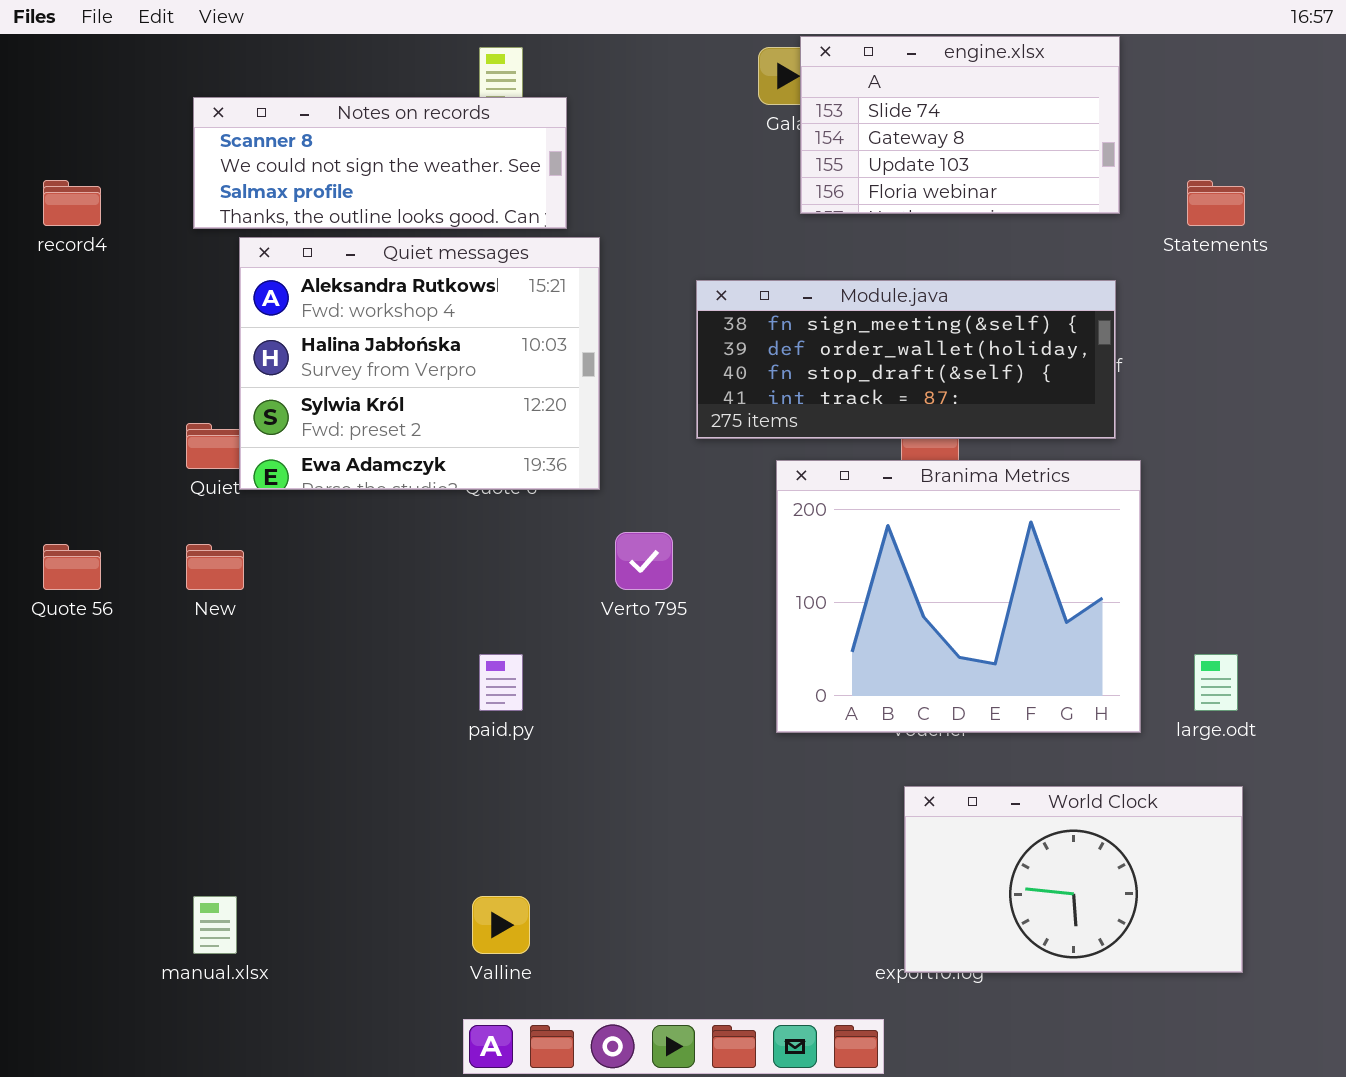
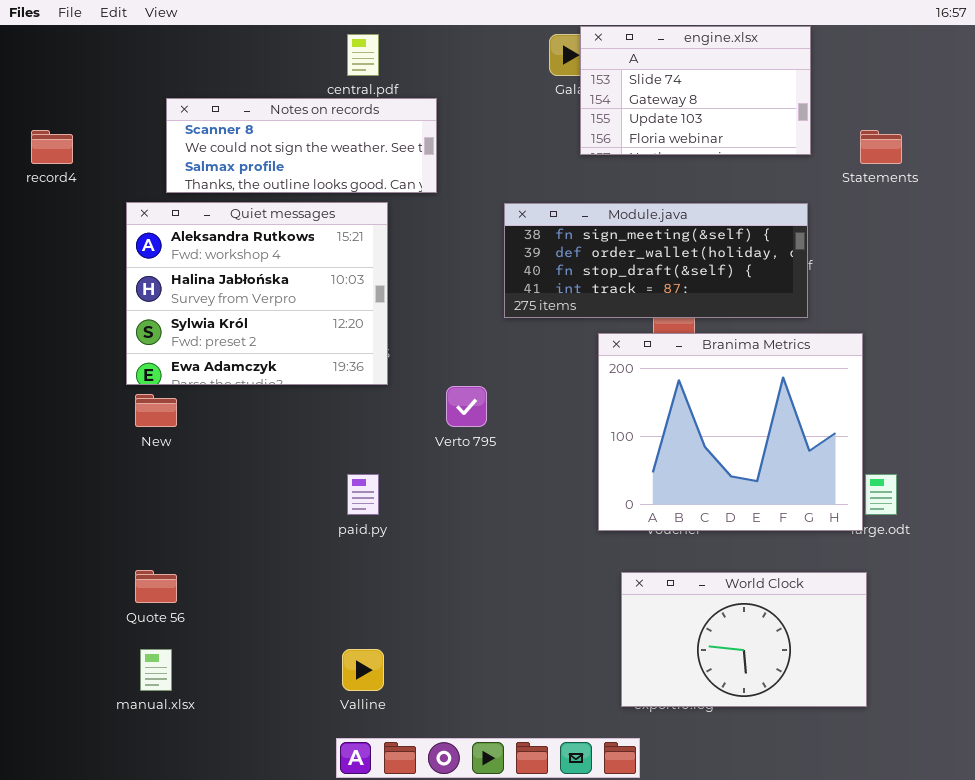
Notes on records: [193,97,567,229] -> [166,98,437,193], moved
Quiet messages: [239,237,600,490] -> [126,202,388,385], moved
Branima Metrics: [776,460,1141,733] -> [598,333,863,531], moved
Quote 56: [43,544,101,590] -> [135,570,177,603], moved
World Clock: [904,786,1243,973] -> [621,572,867,707], moved

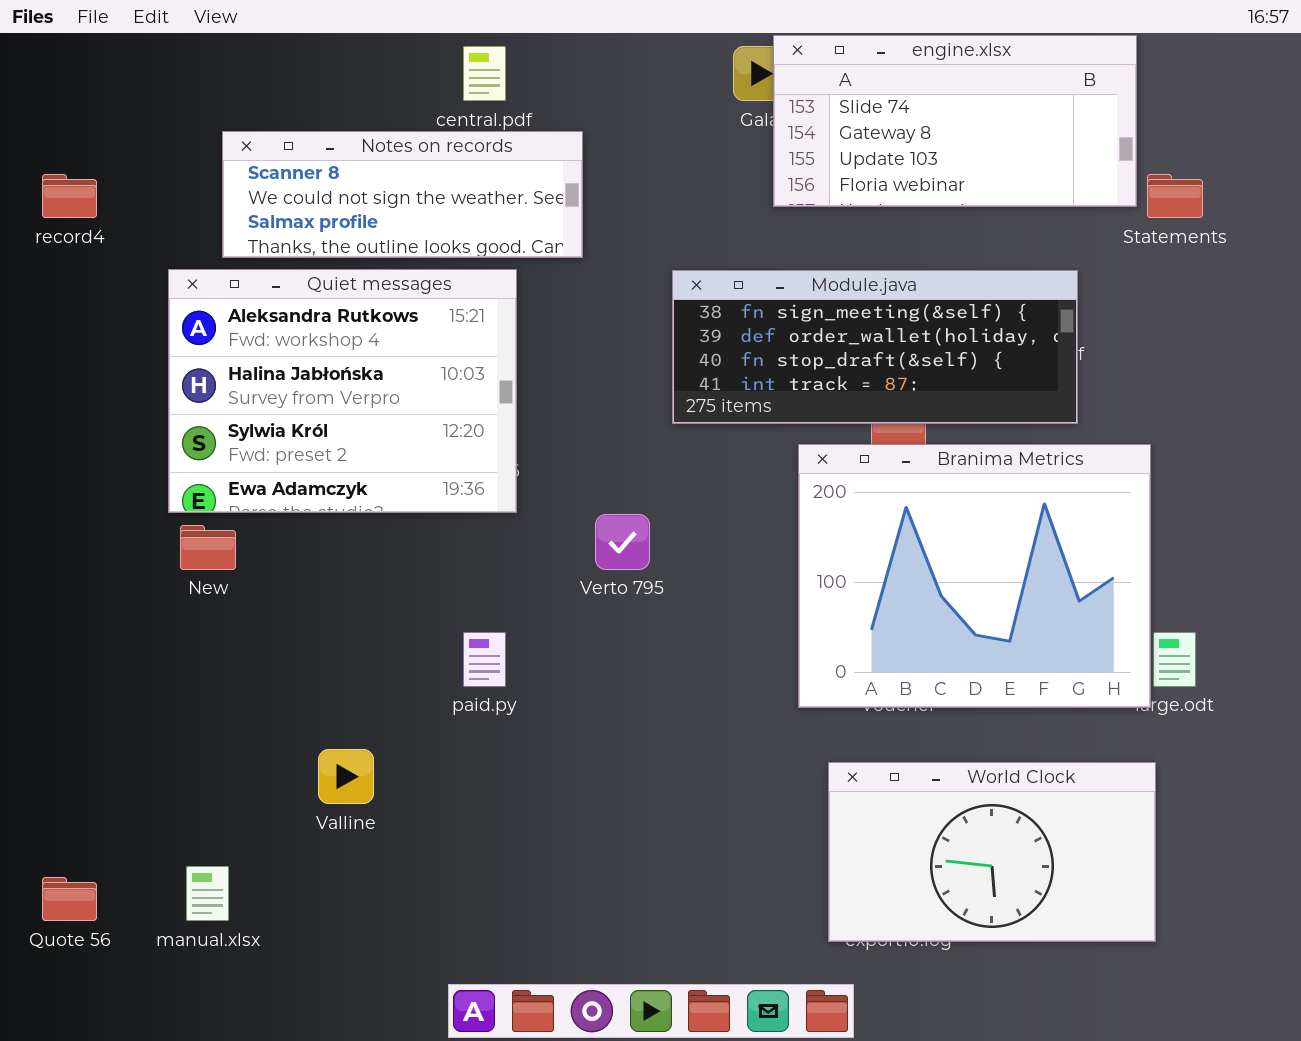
engine.xlsx: [580,26,811,155] -> [773,35,1137,207], resized
Quote 56: [135,570,177,603] -> [42,877,97,921], moved
Valline: [342,649,384,691] -> [318,749,374,804], moved

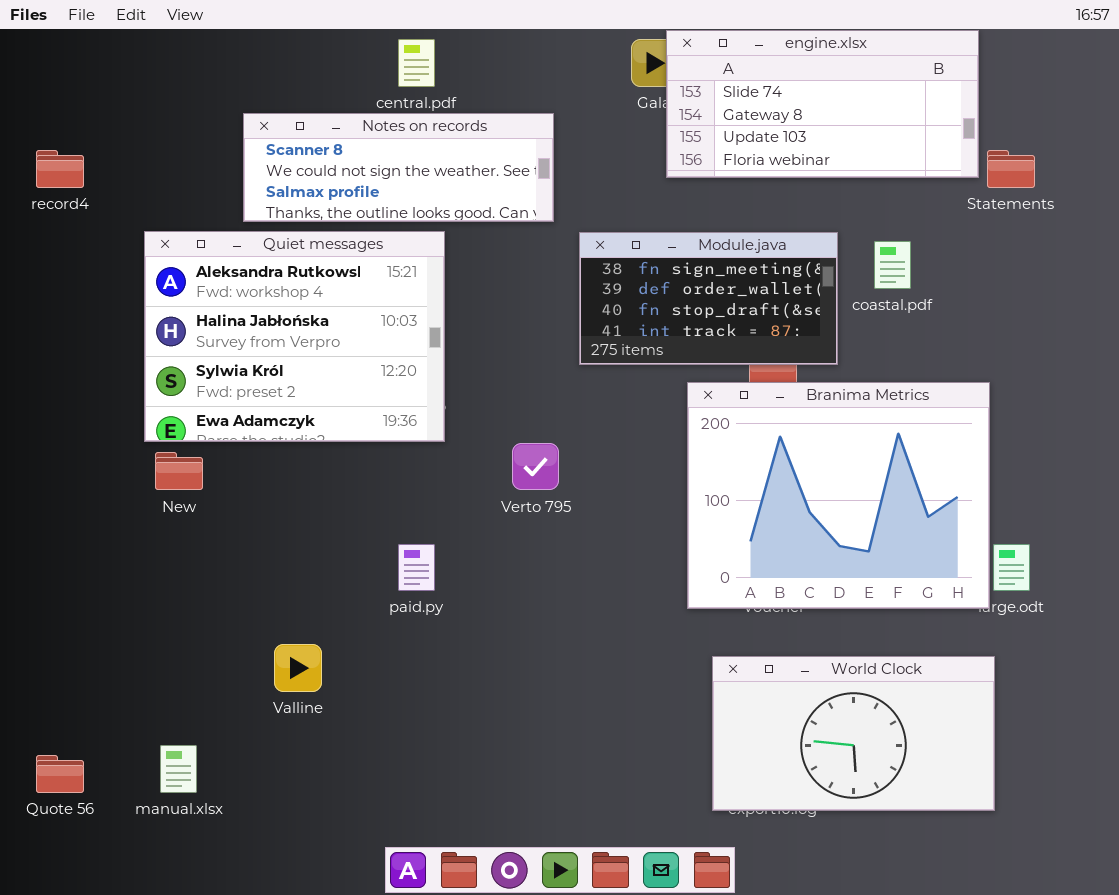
Notes on records: [222,131,583,258] -> [243,113,554,222], moved
Module.java: [672,270,1078,424] -> [579,232,838,365], resized

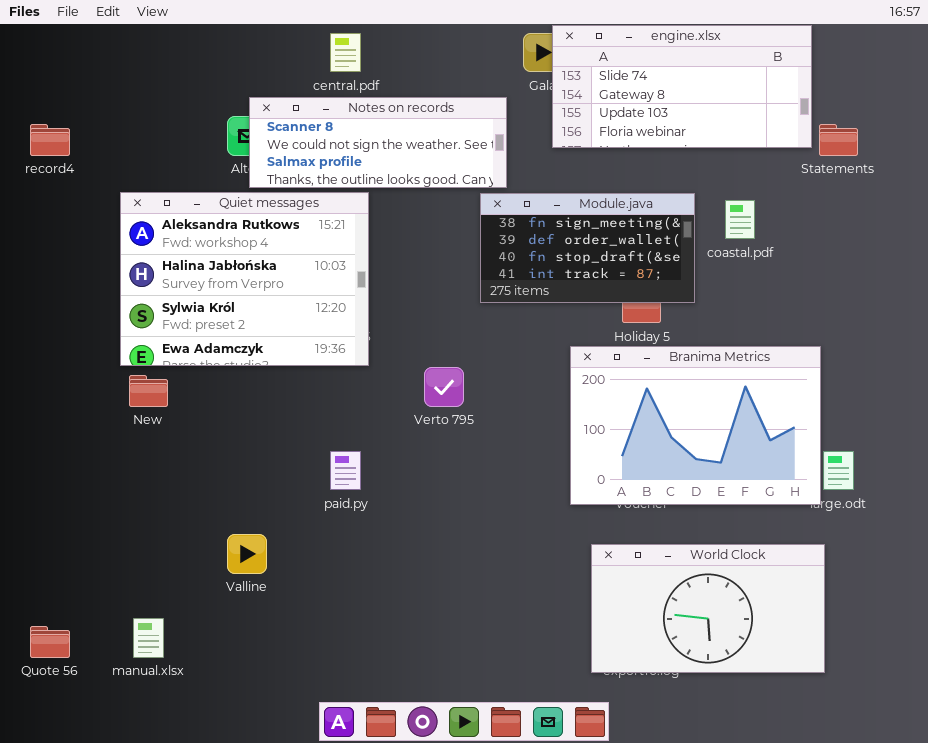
Notes on records: [243,113,554,222] -> [249,97,507,188], moved
Branima Metrics: [687,382,990,609] -> [570,346,821,505], resized

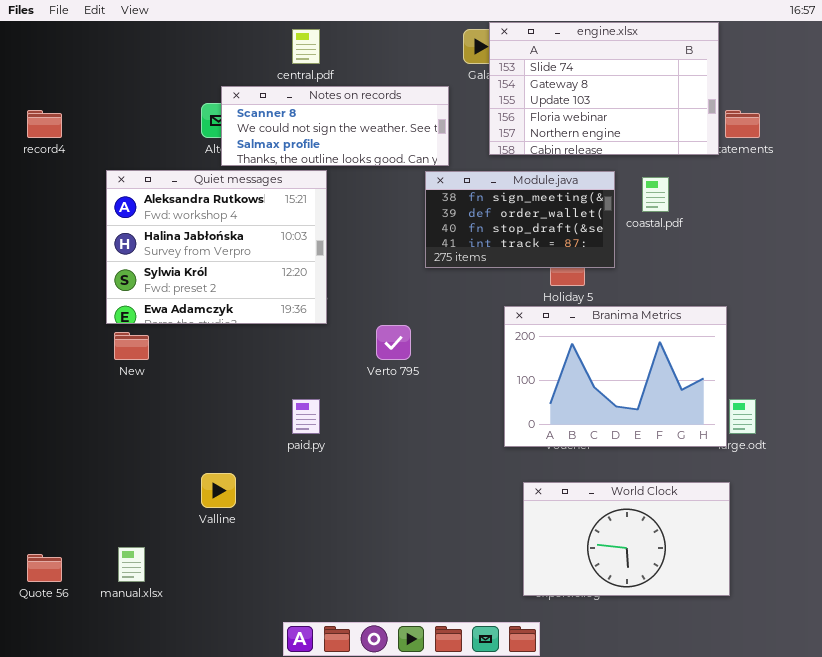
engine.xlsx: [552,25,812,148] -> [489,22,719,155], resized

